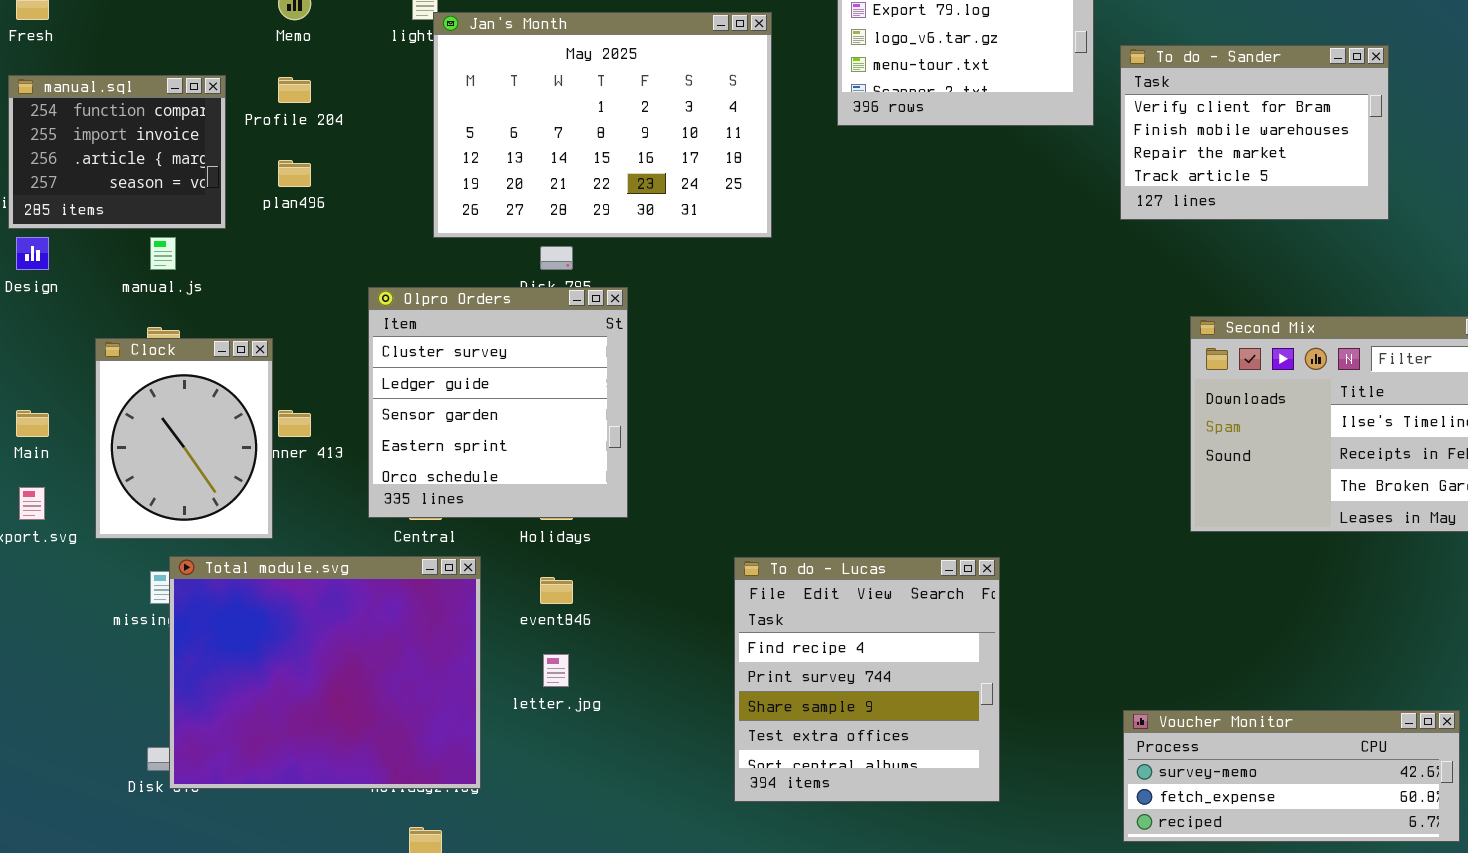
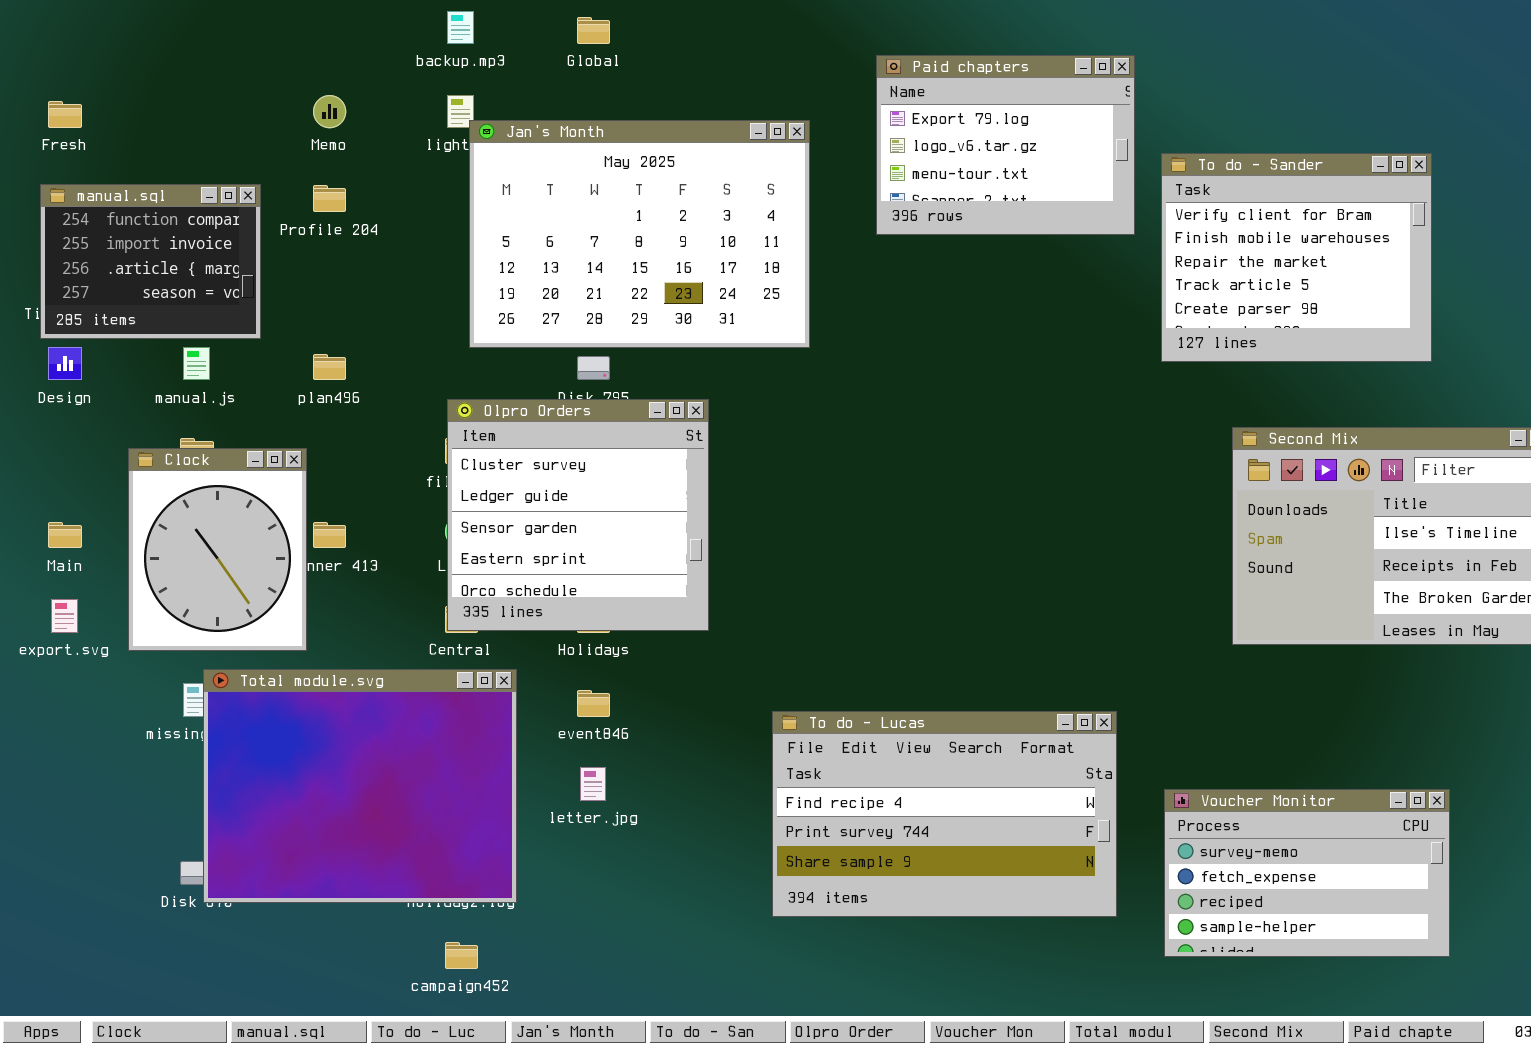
To do - Sander: [1120,45,1389,220] -> [1161,153,1432,362], resized
plan496: [278,160,311,187] -> [313,354,346,380], moved
Olpro Orders: [368,287,628,518] -> [447,399,709,631], moved
To do - Lucas: [734,557,1000,802] -> [772,711,1117,917], resized
Voucher Monitor: [1123,710,1460,842] -> [1164,789,1450,957], resized

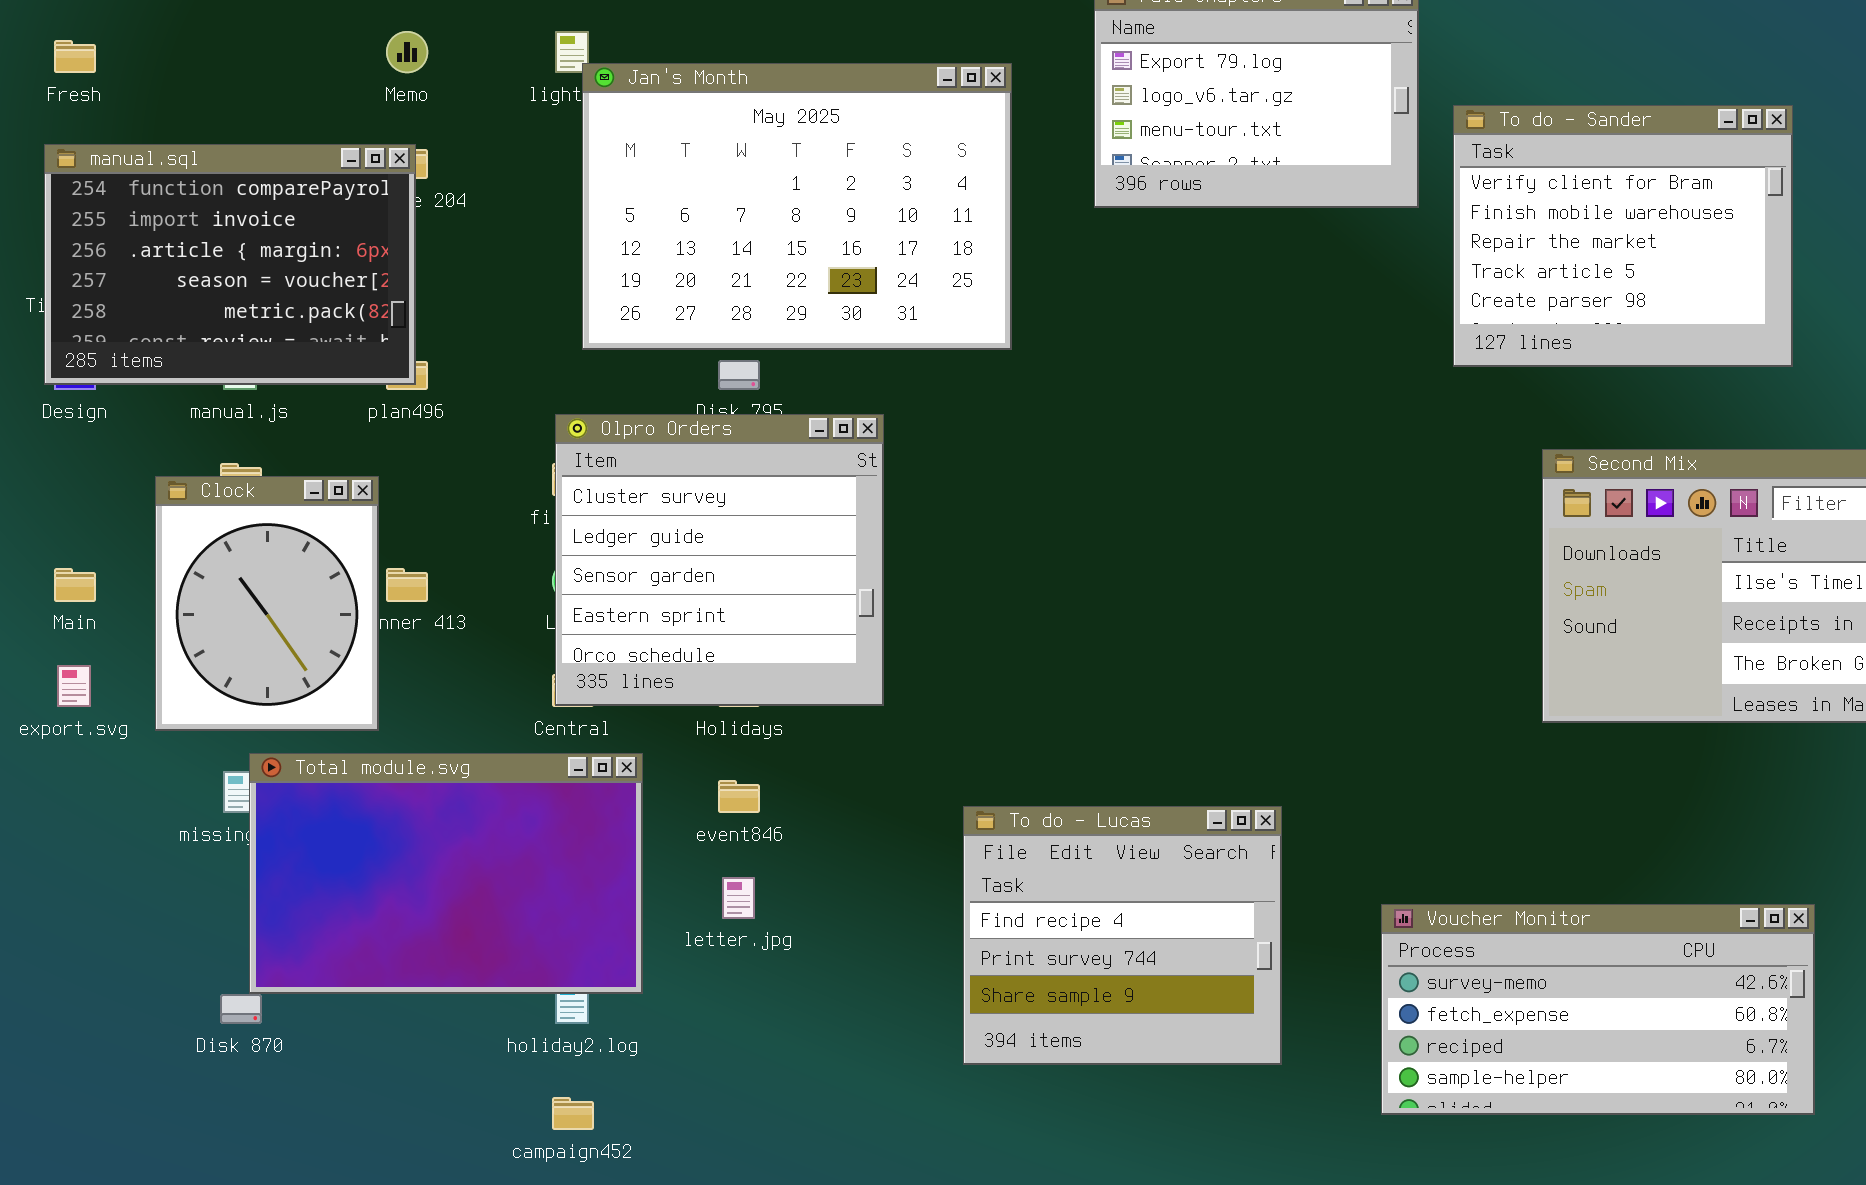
manual.sql: [40,184,261,339] -> [44,144,416,385], resized
Total module.svg: [203,669,517,903] -> [249,753,643,994], resized
To do - Lucas: [772,711,1117,917] -> [963,806,1282,1065], resized
Voucher Monitor: [1164,789,1450,957] -> [1381,904,1815,1115], resized

